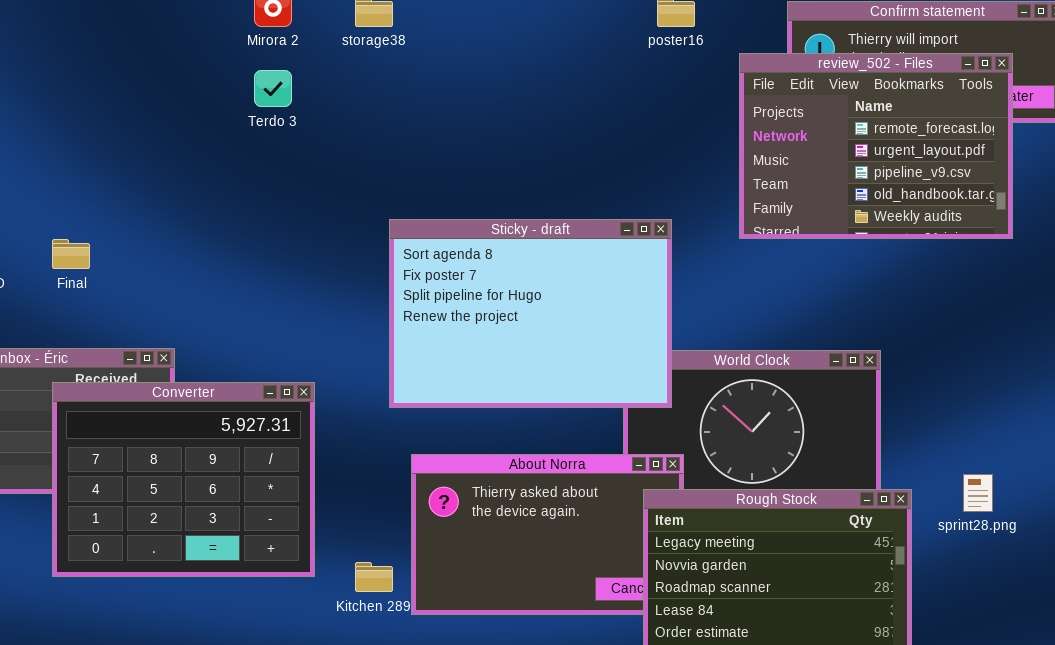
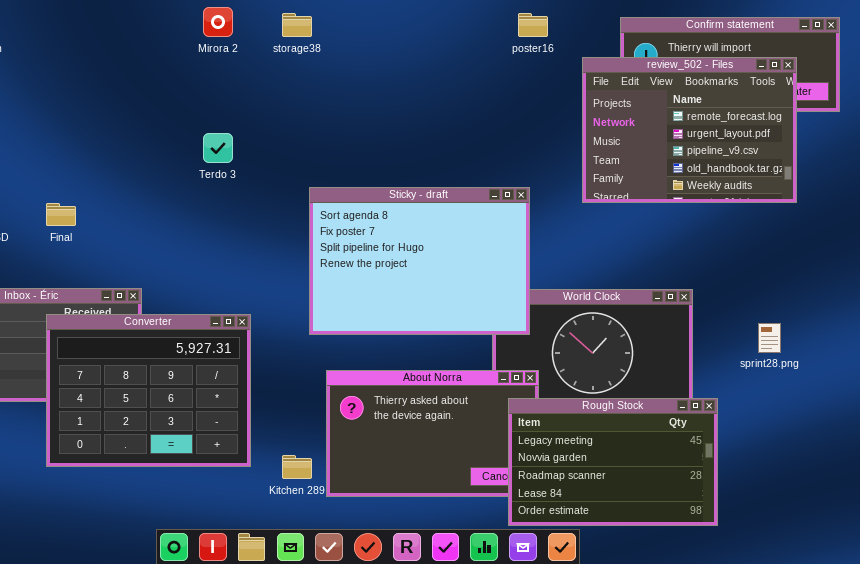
Terdo 3: [254,70,292,107] -> [203,133,233,163], moved
sprint28.png: [963,474,993,512] -> [758,323,781,353], moved

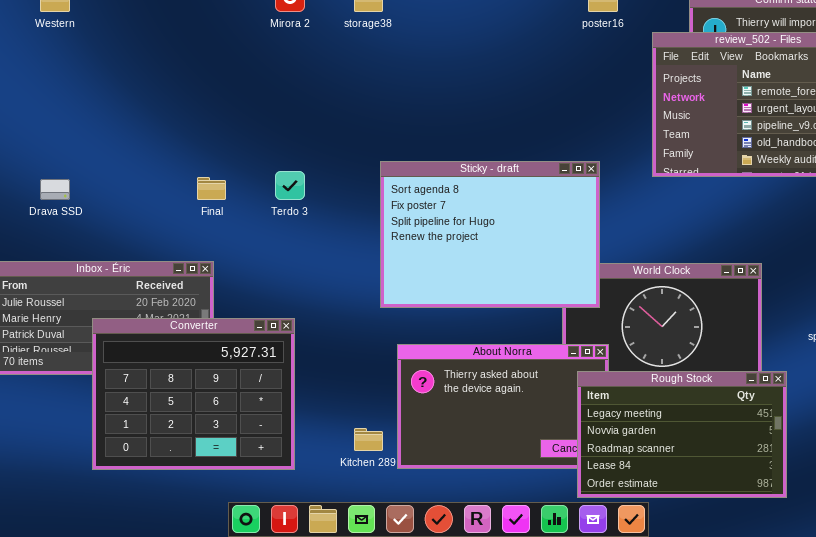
Terdo 3: [203,133,233,163] -> [275,171,305,200], moved
Final: [46,203,76,226] -> [197,177,226,200], moved
Converter: [46,314,251,467] -> [92,318,295,470], moved

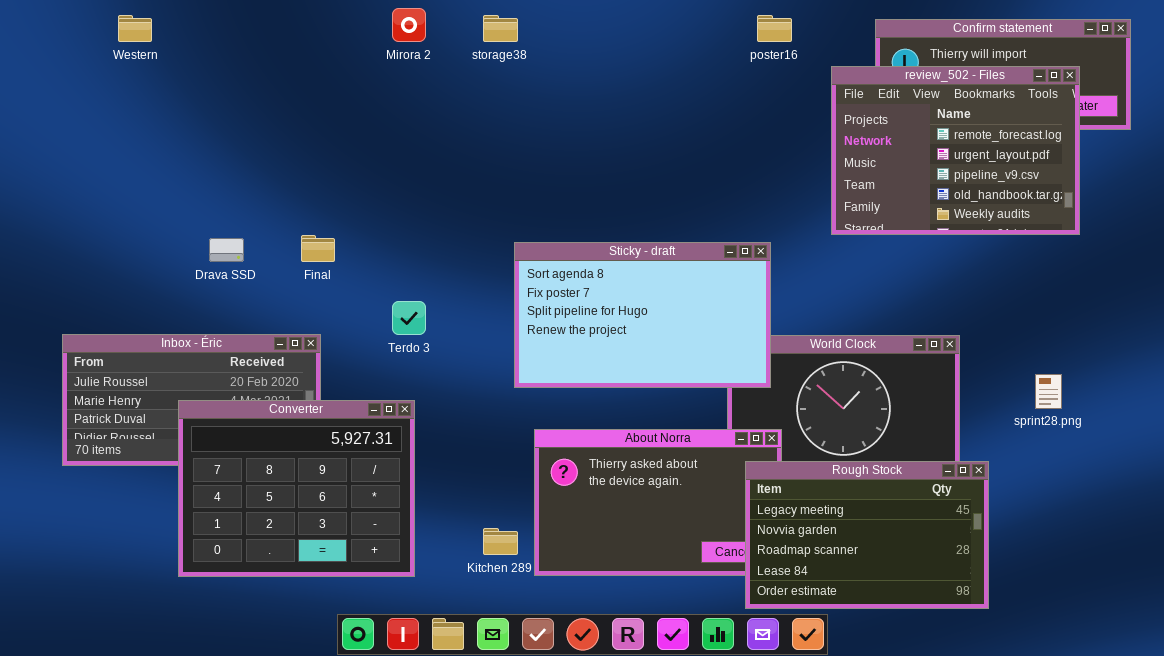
Sticky - draft: [380,161,600,308] -> [514,242,771,388], resized
Terdo 3: [275,171,305,200] -> [392,301,426,335], moved
Drava SSD: [40,179,70,200] -> [209,238,244,262], moved

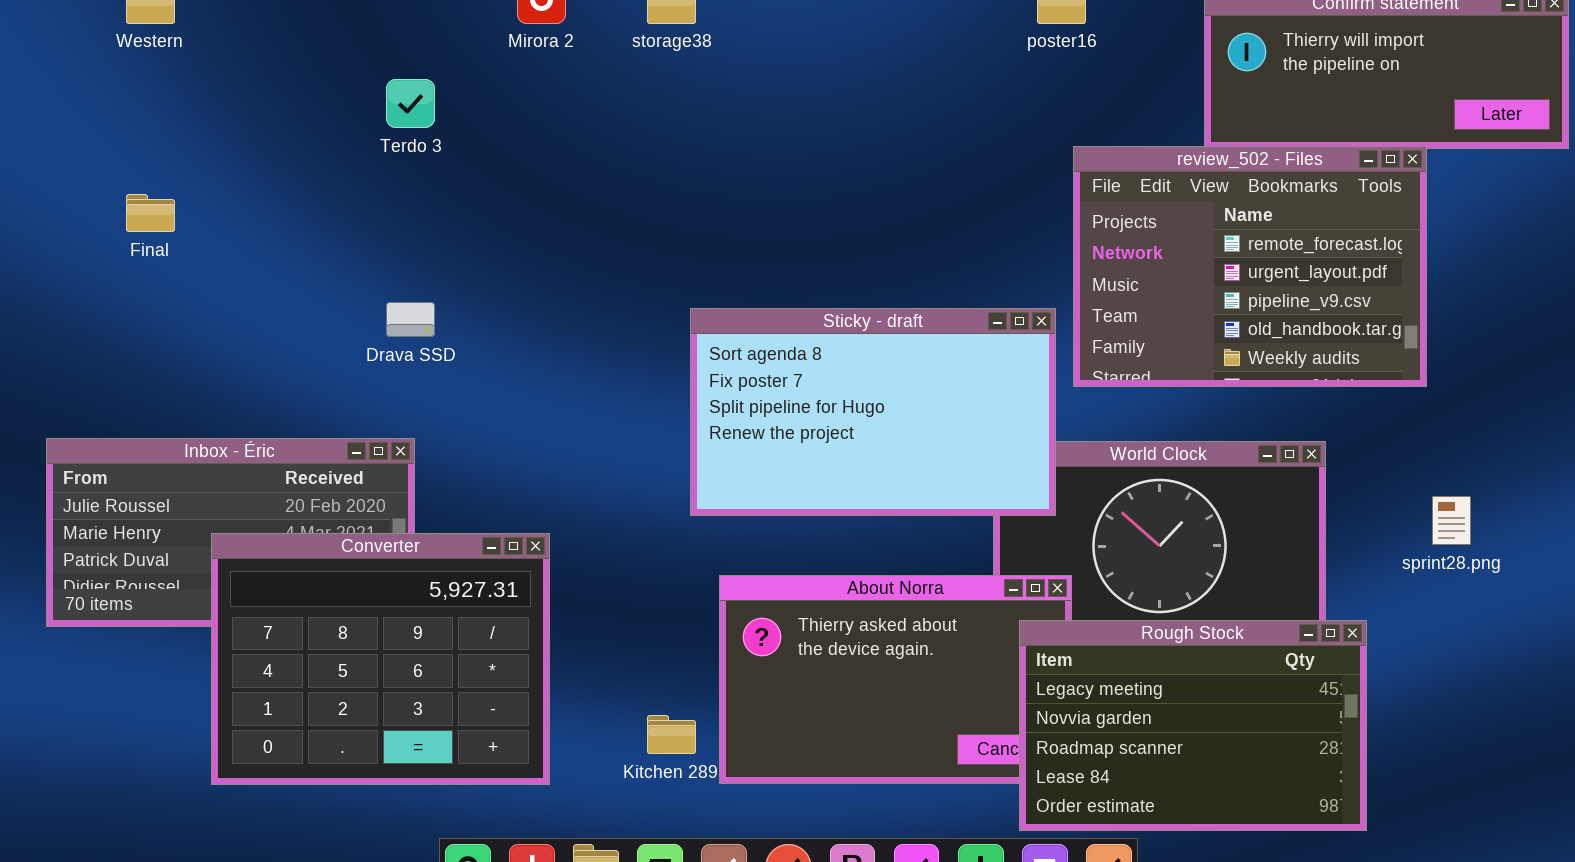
review_502 - Files: [831,66,1080,235] -> [1073,146,1427,387], moved
Final: [301,235,335,262] -> [126,194,175,232], moved
Drava SSD: [209,238,244,262] -> [386,302,435,337], moved
Terdo 3: [392,301,426,335] -> [386,79,435,128], moved

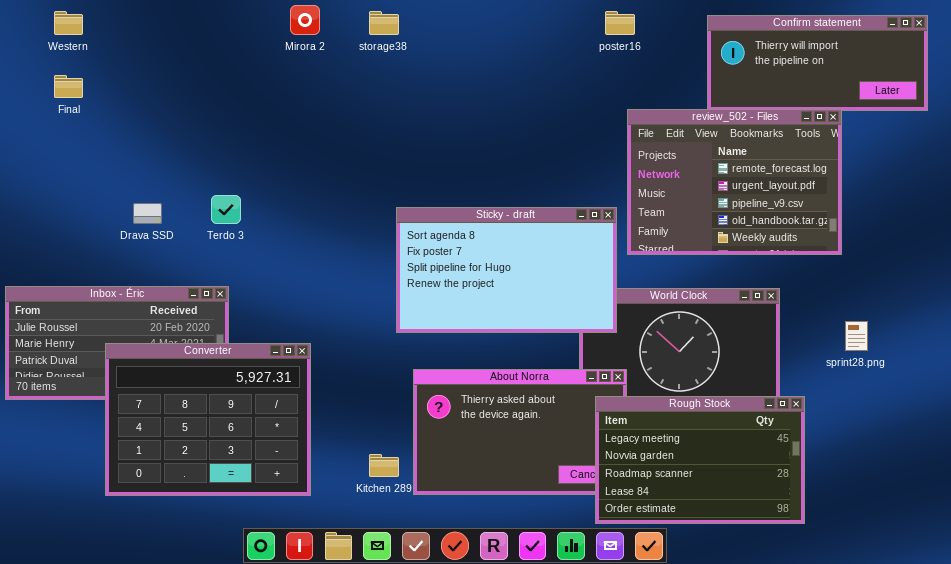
Terdo 3: [386,79,435,128] -> [211,195,241,224], moved
Final: [126,194,175,232] -> [54,75,83,98], moved
Drava SSD: [386,302,435,337] -> [133,203,162,224], moved

